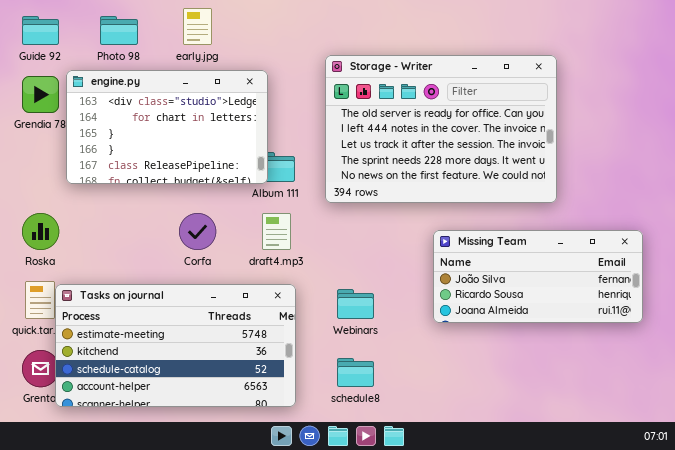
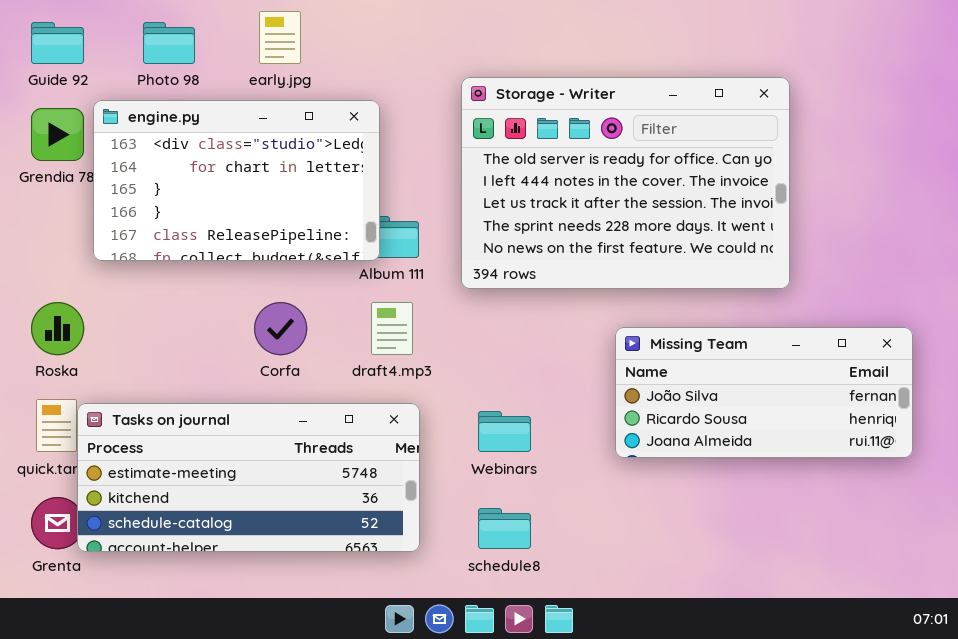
Tasks on journal: [55,284,296,407] -> [77,403,420,552], resized

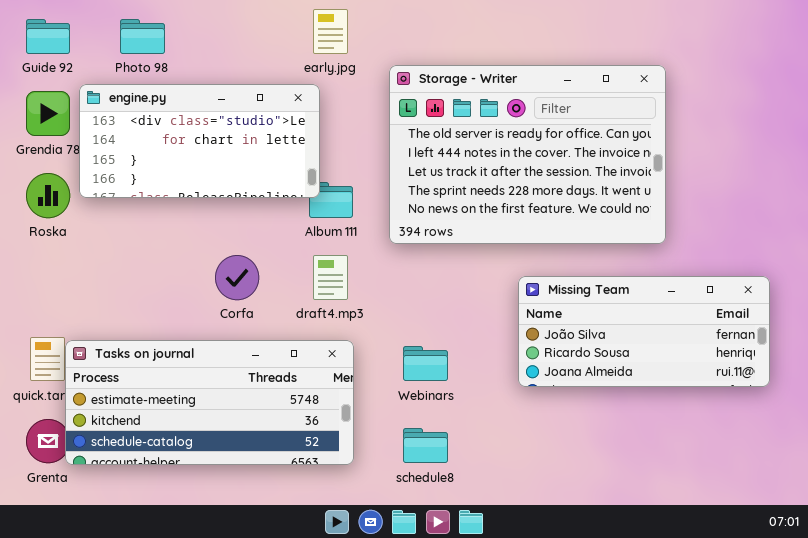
early.jpg: [259,11,301,64] -> [313,9,348,54], moved
engine.py: [93,100,380,261] -> [79,84,320,198], resized
Roska: [31,302,84,355] -> [26,173,70,218], moved

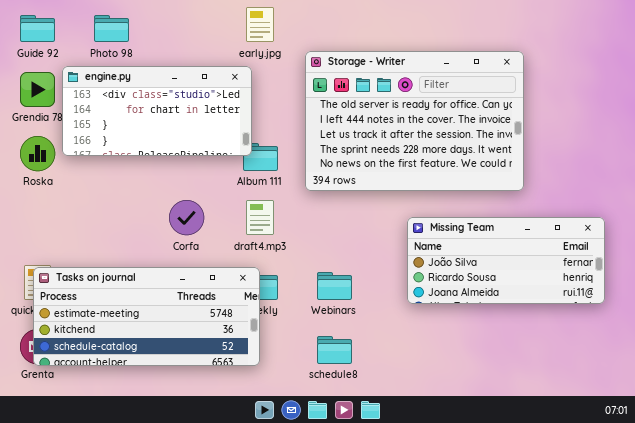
Tasks on journal: [65,340,354,465] -> [33,267,260,366], moved

